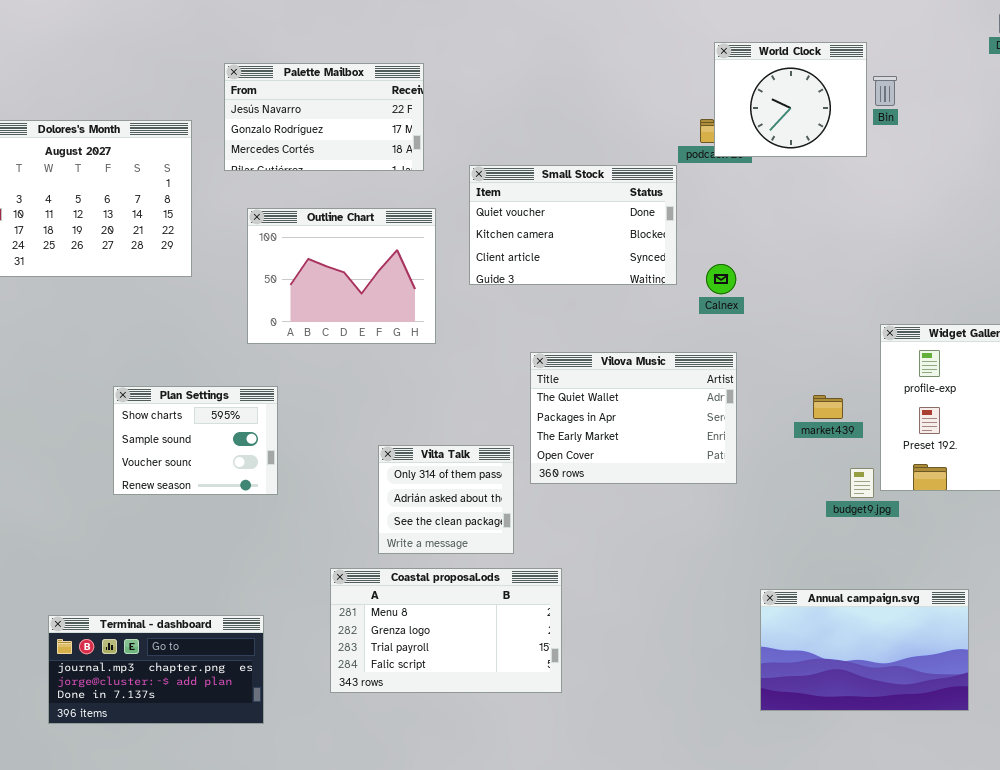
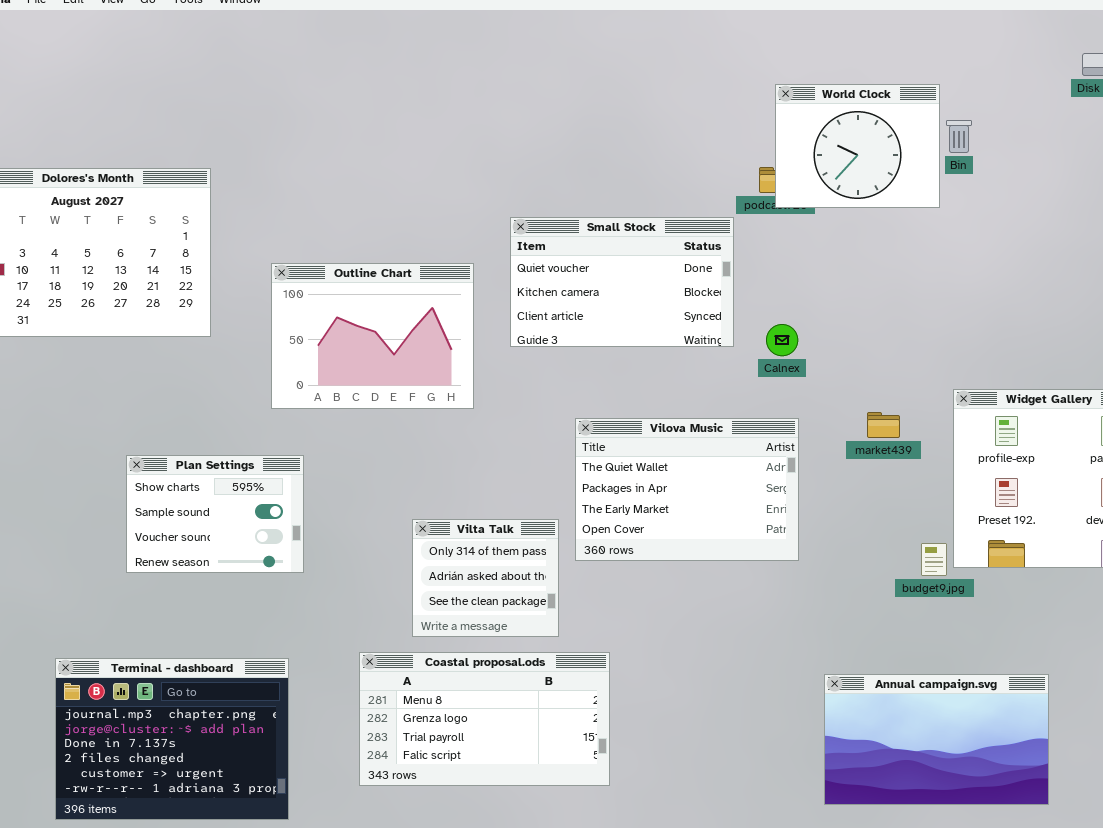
Palette Mailbox: [224,63,424,171] -> none, closed
market439: [813,395,843,419] -> [867,412,900,438], moved
Terminal - dashboard: [48,615,264,724] -> [55,658,289,820], resized

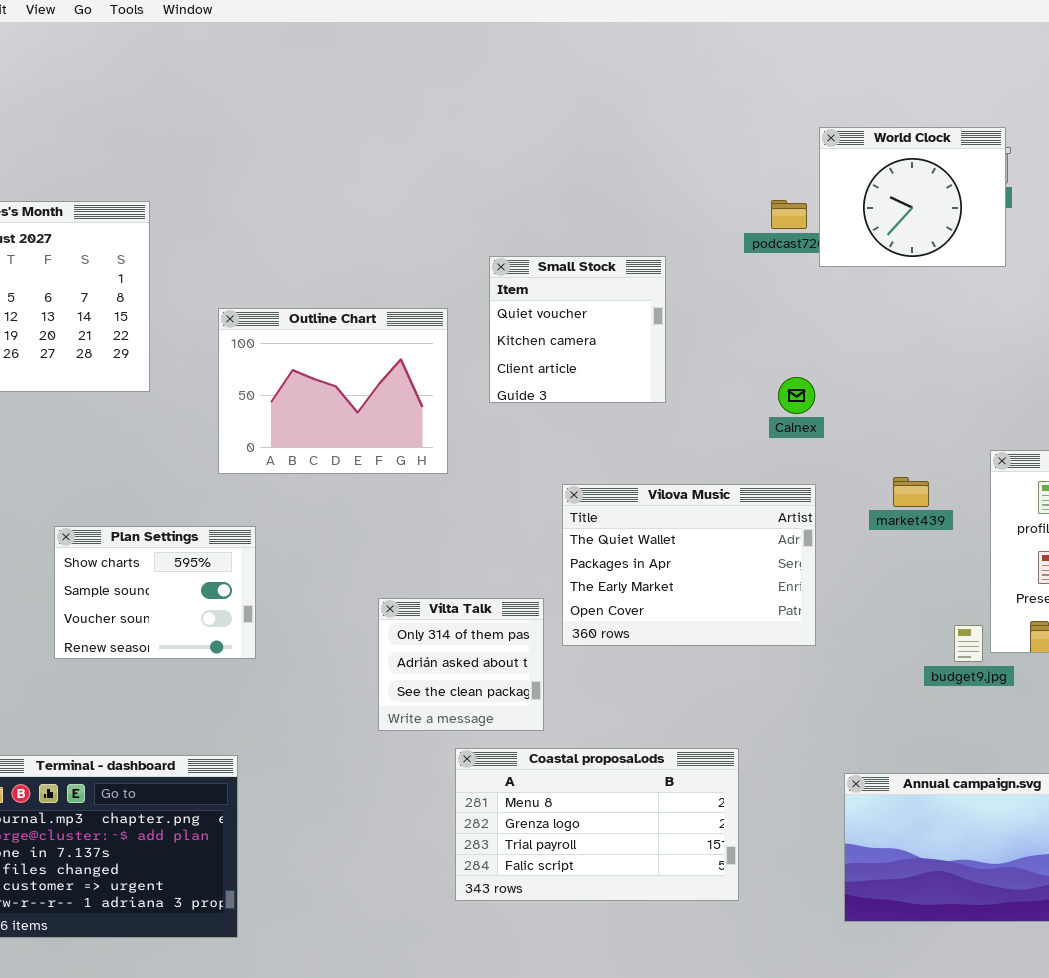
World Clock: [775,84,940,208] -> [819,127,1006,267], moved
Small Stock: [510,217,734,347] -> [489,256,666,403], resized
Coastal proposal.ods: [359,652,610,786] -> [455,748,739,901], moved

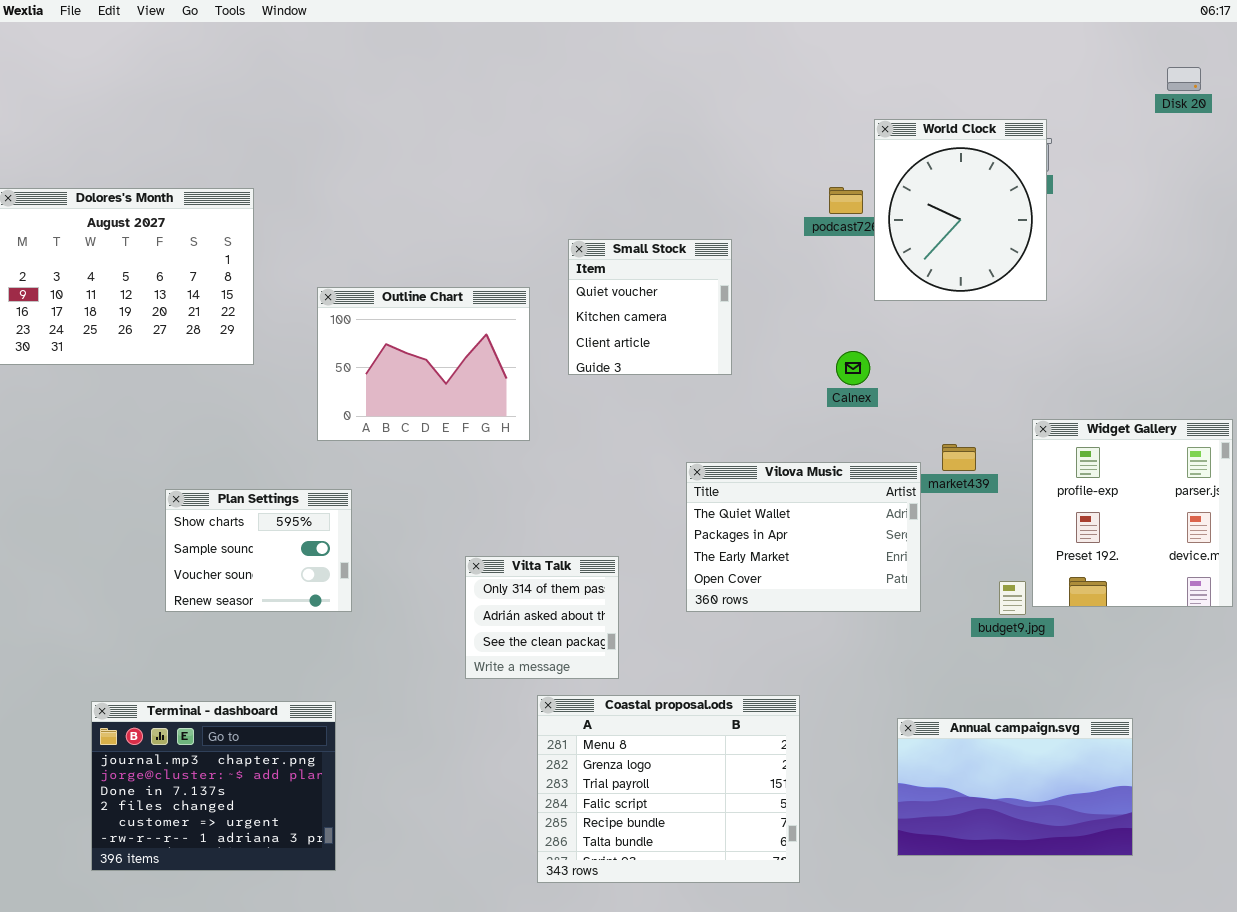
World Clock: [819,127,1006,267] -> [874,119,1047,301], resized
Vilova Music: [562,484,816,646] -> [686,462,921,612], moved
Coastal proposal.ods: [455,748,739,901] -> [537,695,800,883], resized

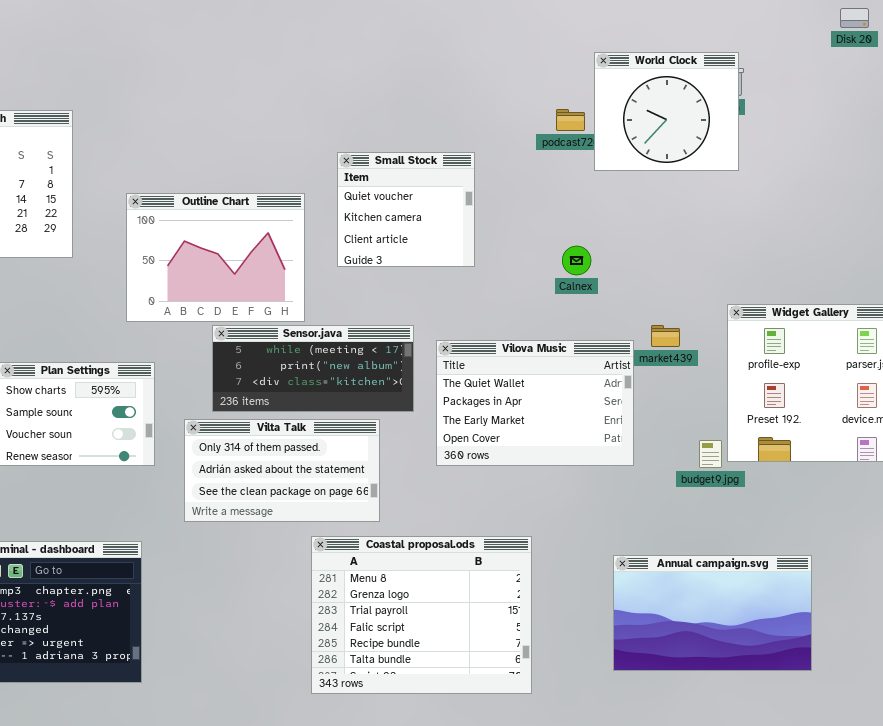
World Clock: [874,119,1047,301] -> [594,52,739,171], resized
Sensor.java: none -> [212,325,414,412], opened
Vilta Talk: [465,556,619,679] -> [184,419,380,522], resized

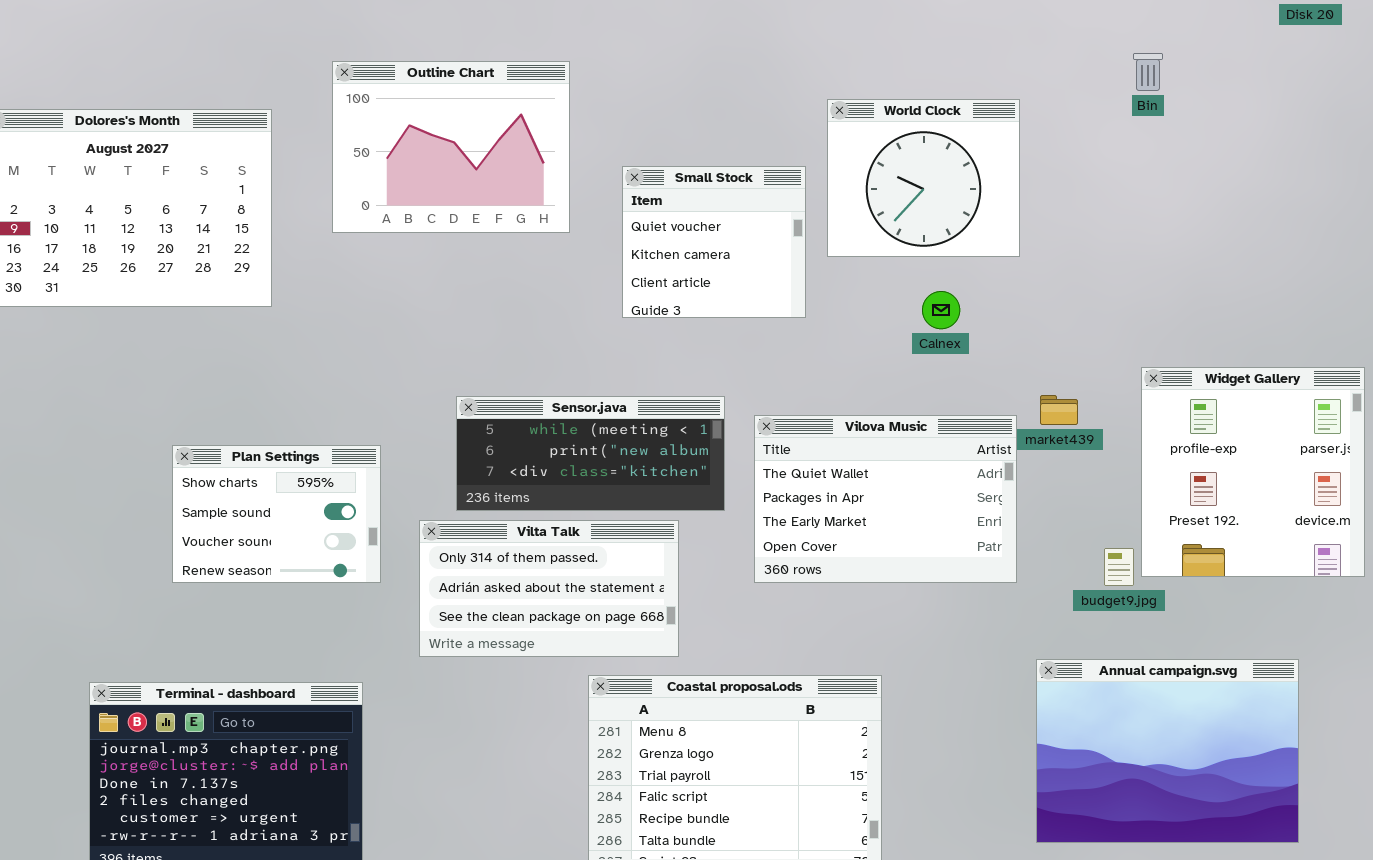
World Clock: [594,52,739,171] -> [827,99,1020,257], moved
Outline Chart: [126,193,305,322] -> [332,61,570,233], moved
Annual campaign.svg: [613,555,812,671] -> [1036,659,1299,843], moved, resized

